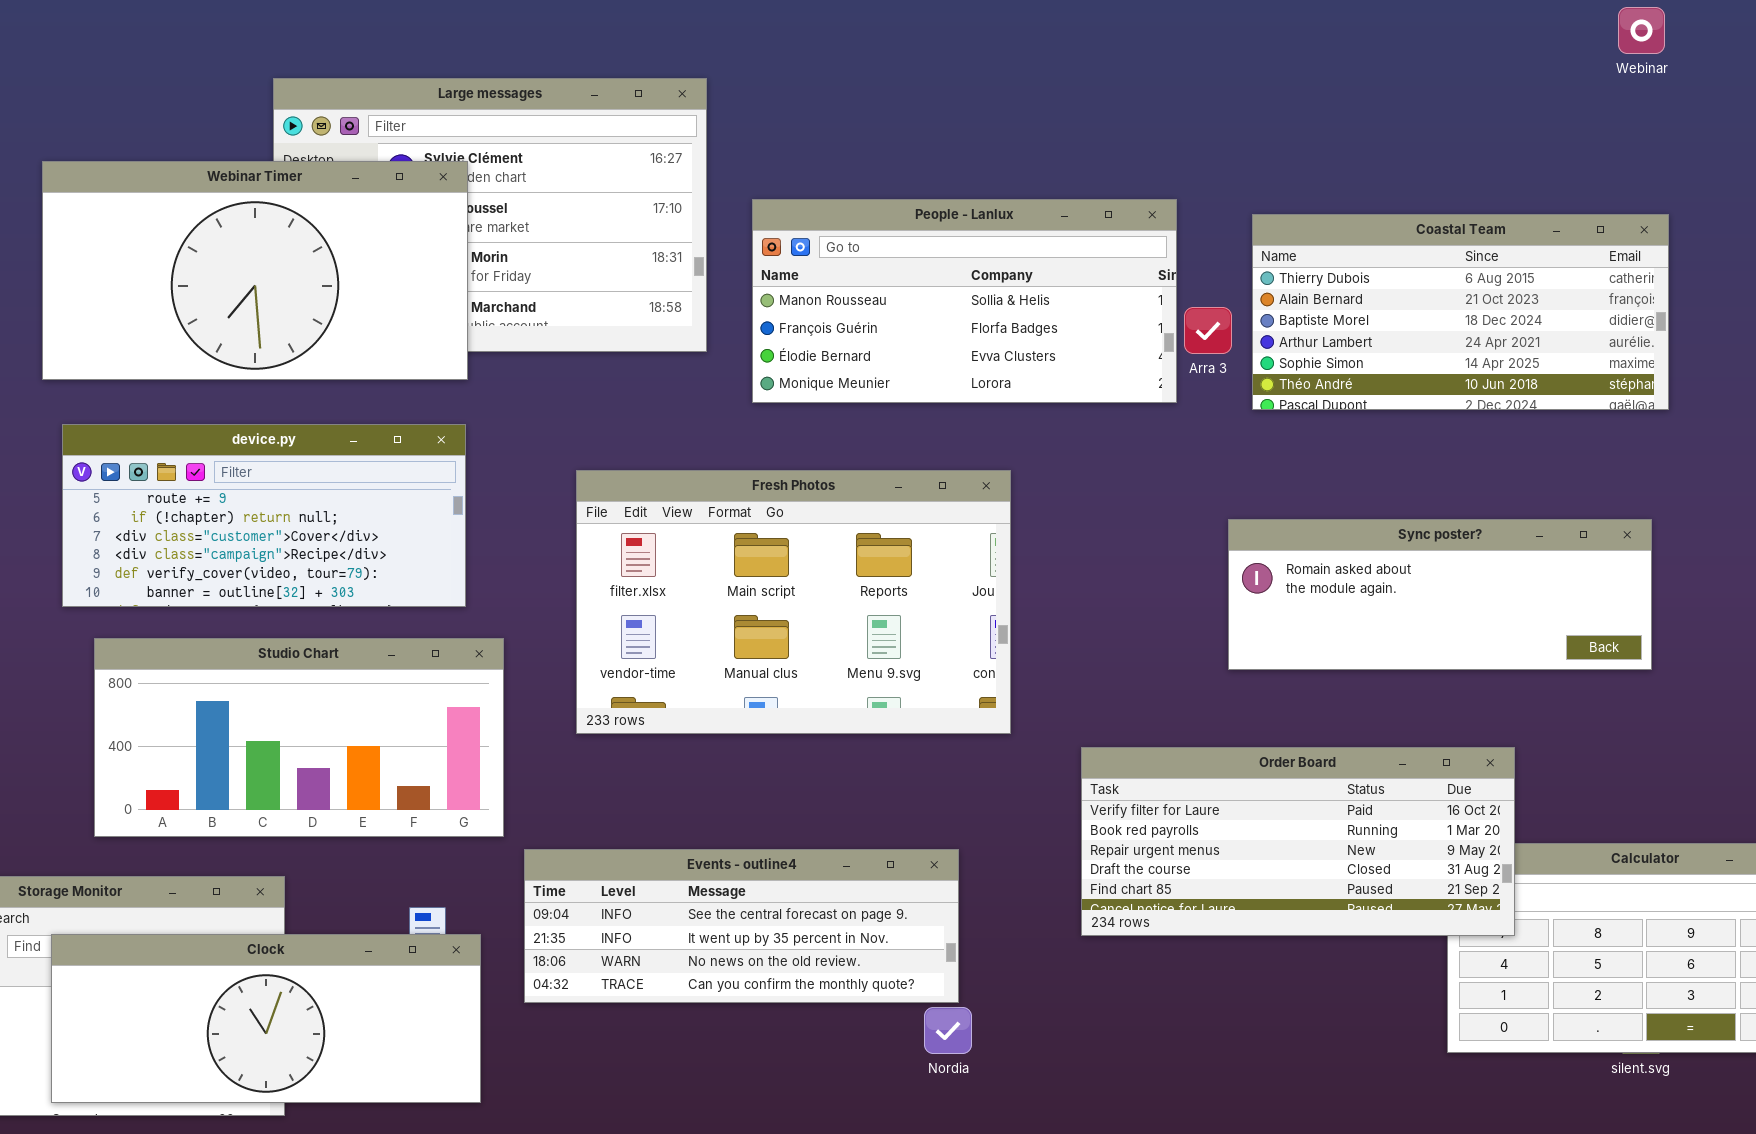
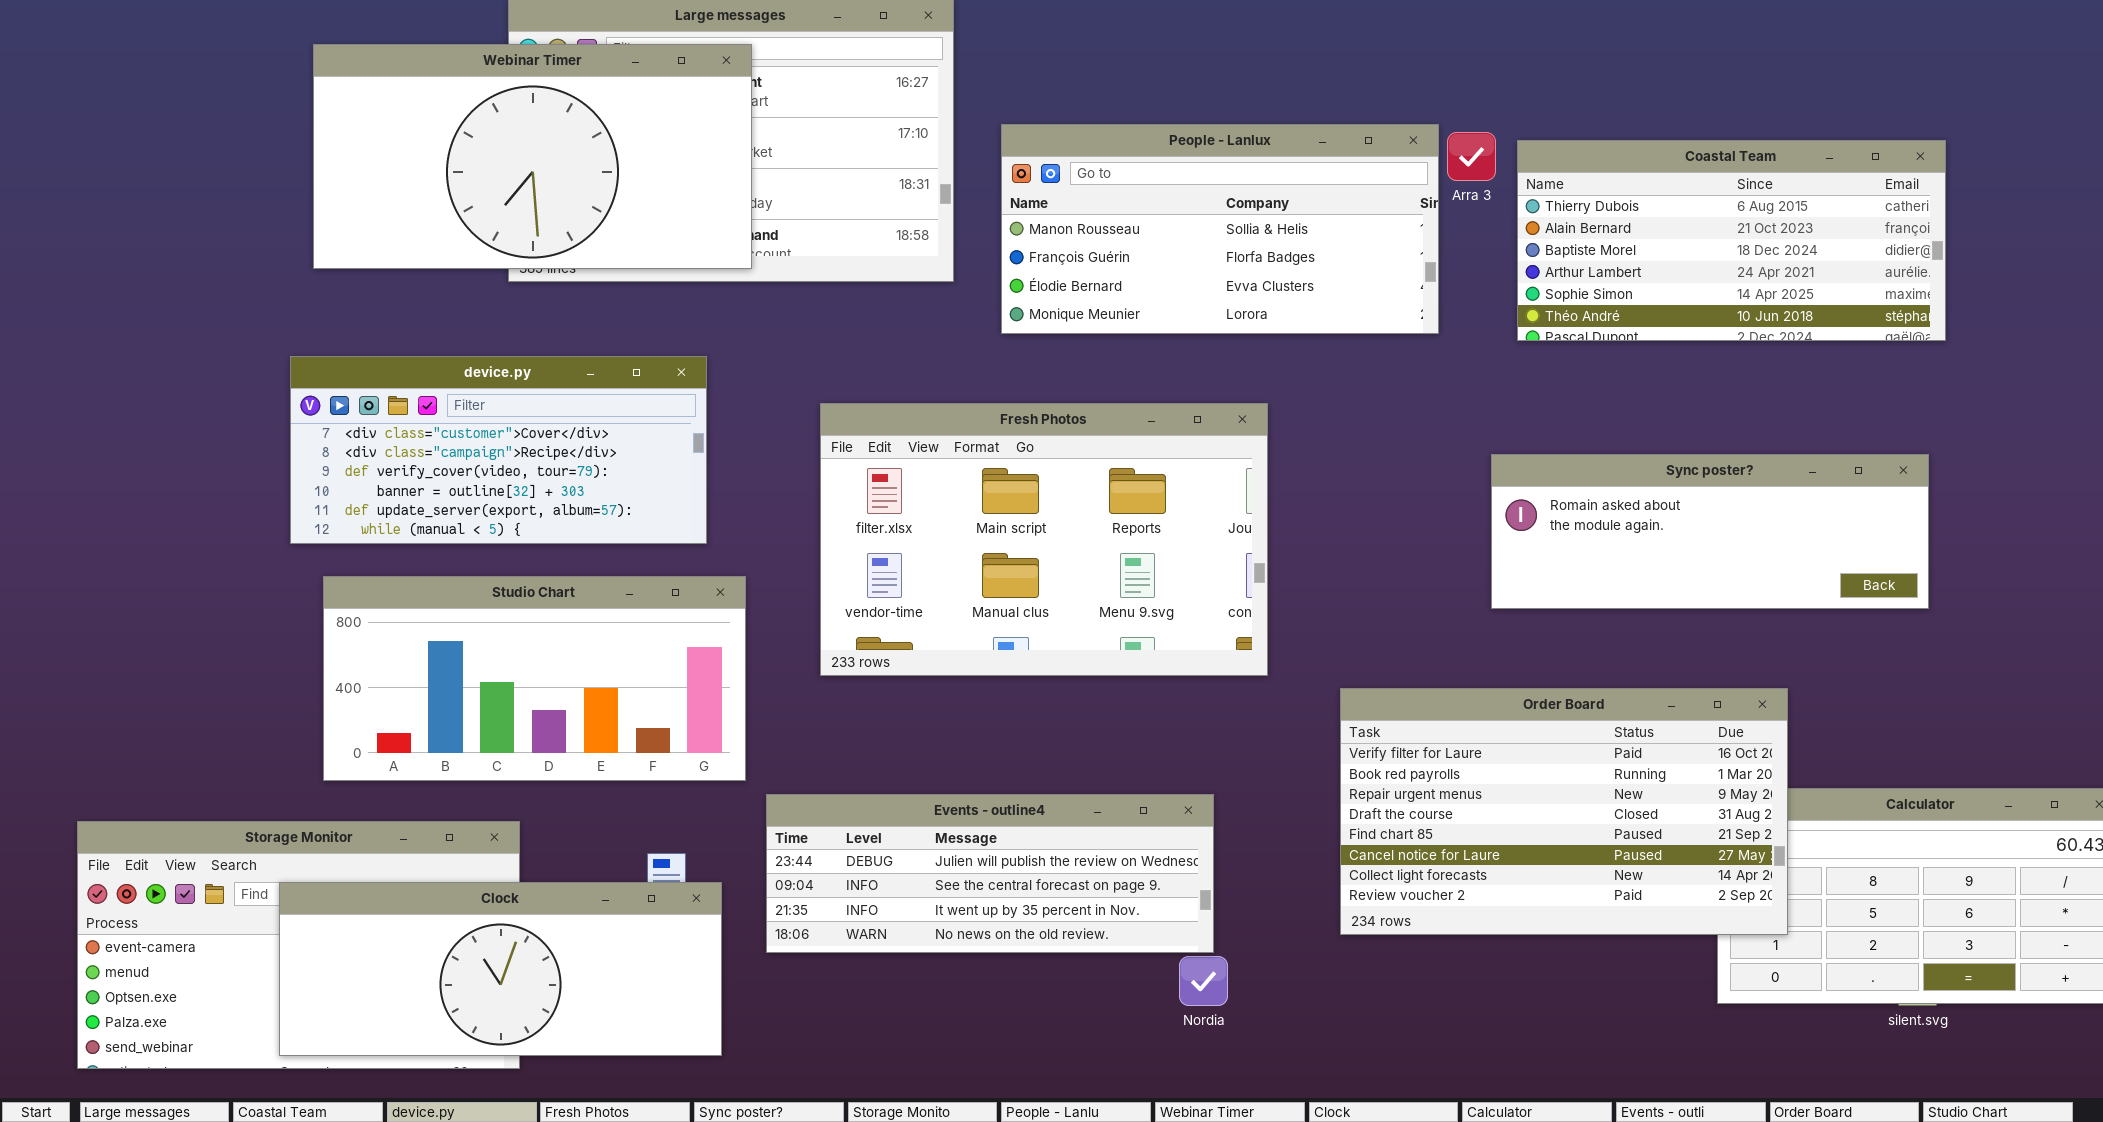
Webinar Timer: [42,161,468,380] -> [313,44,752,269], moved
Arra 3: [1184,307,1232,354] -> [1447,132,1496,181], moved
device.py: [62,424,466,607] -> [290,356,707,544], scrolled down 2 rows
Order Board: [1081,747,1515,936] -> [1340,688,1788,935], resized
Events - outline4: [524,849,959,1003] -> [766,794,1214,953], scrolled up 1 row

